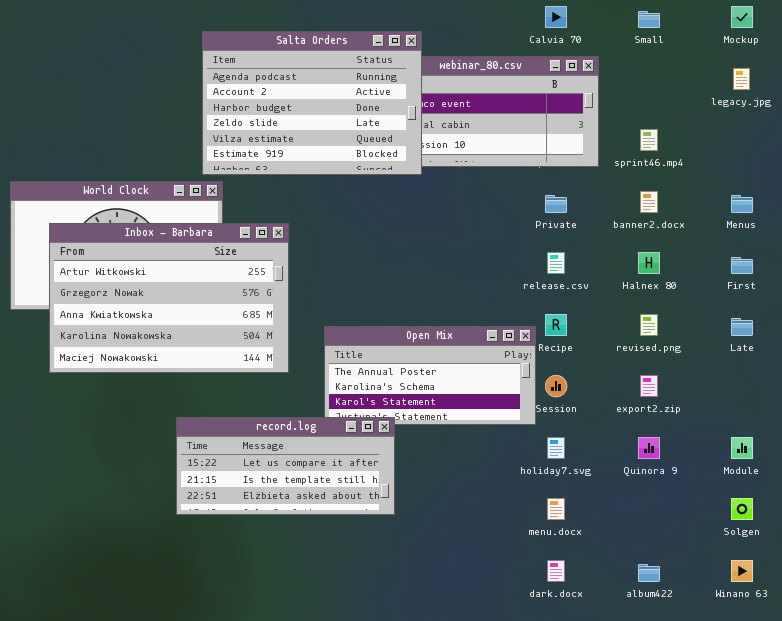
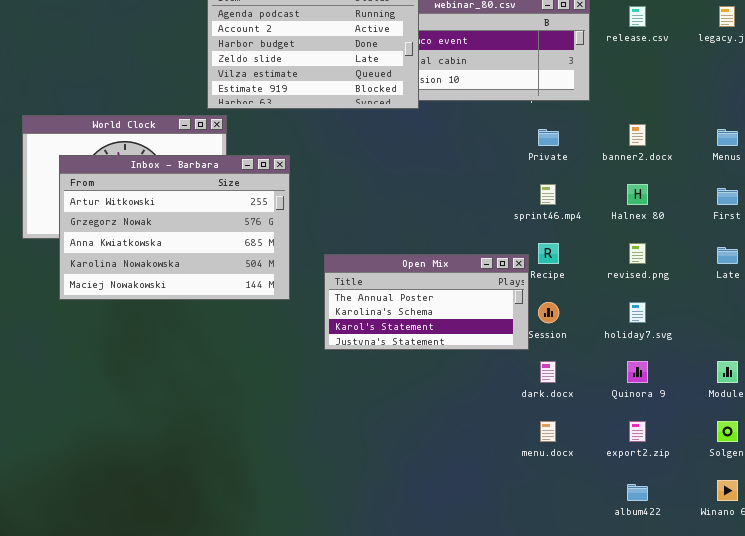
sprint46.mp4: [640,129,658,151] -> [540,184,556,205], moved
release.csv: [547,252,565,274] -> [629,6,646,27], moved
export2.zip: [640,375,658,397] -> [629,421,646,442], moved
record.log: [176,417,395,515] -> none, closed
holiday7.svg: [547,437,565,459] -> [629,302,646,323], moved
dark.docx: [547,560,565,582] -> [540,361,556,383], moved

